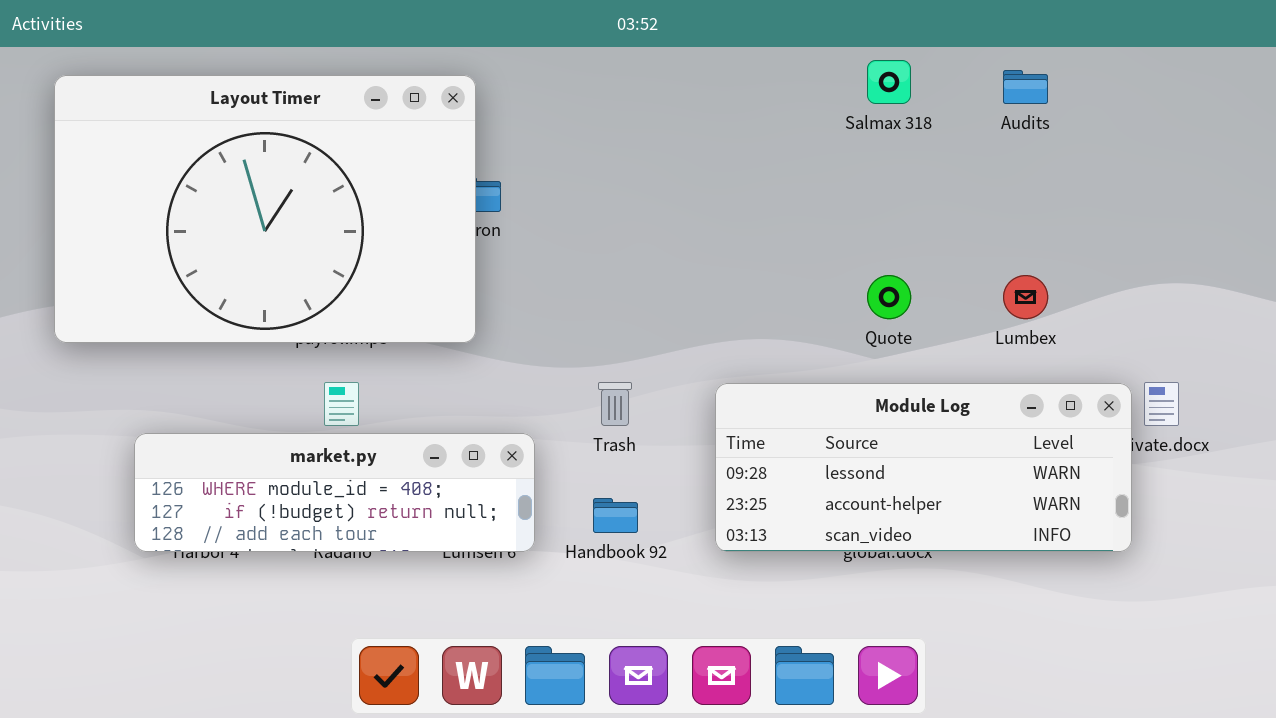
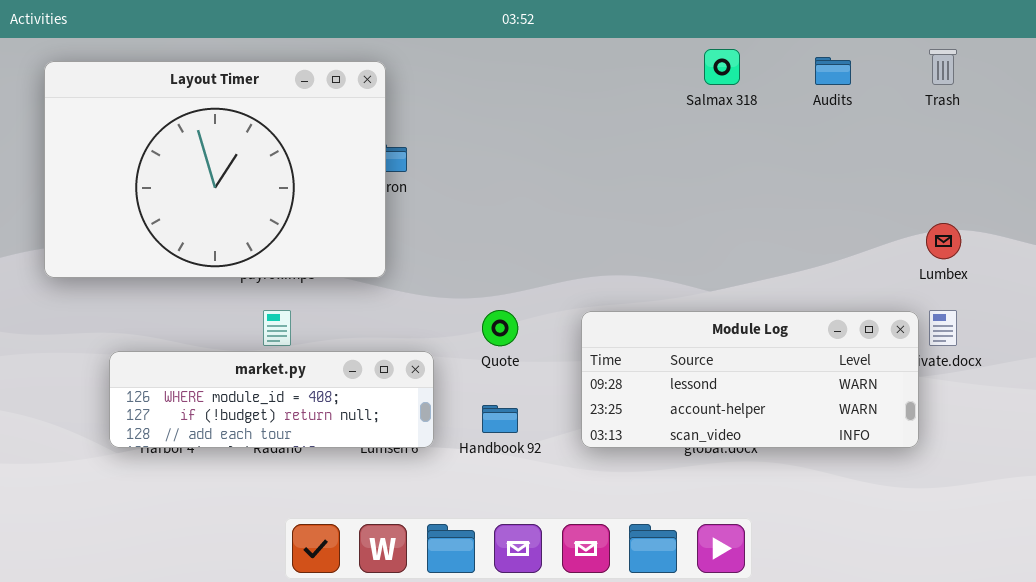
Quote: [867,275,911,319] -> [482,310,518,346], moved
Lumbex: [1003,275,1048,319] -> [926,223,961,259], moved
Trash: [598,382,632,426] -> [929,49,957,85], moved

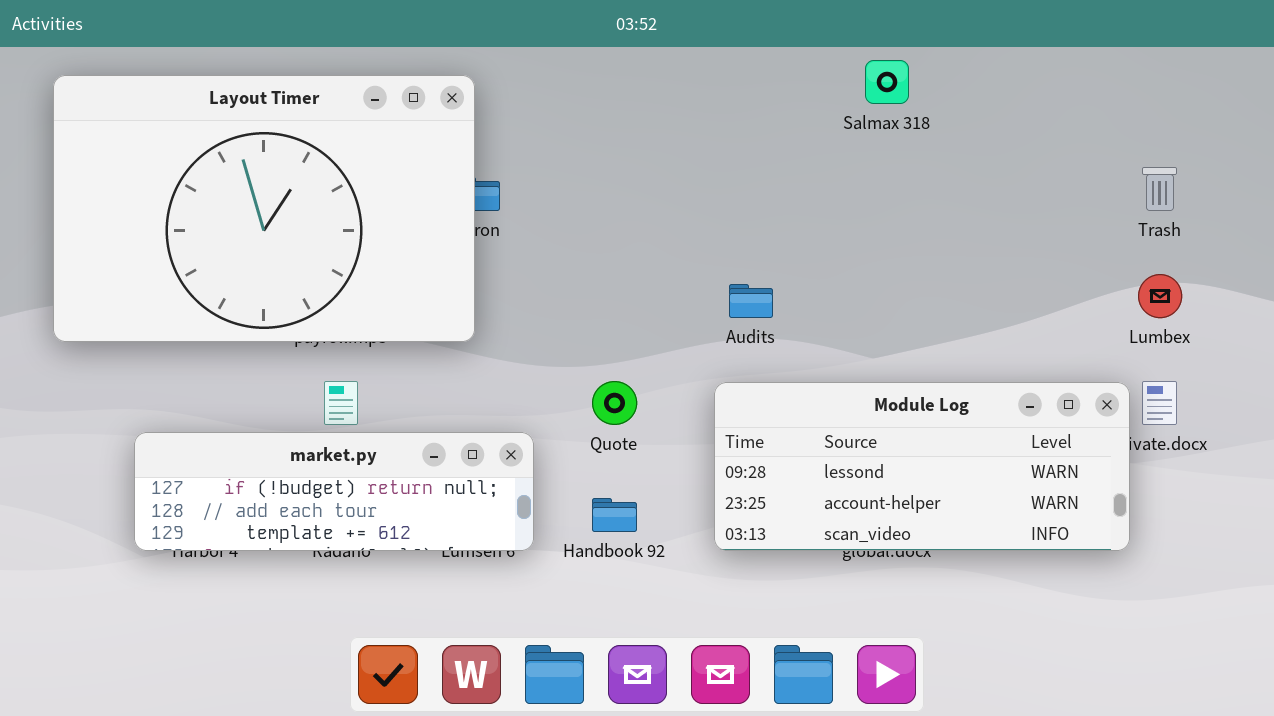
Trash: [929,49,957,85] -> [1142,167,1177,211], moved
Audits: [815,57,851,85] -> [729,284,773,318], moved
market.py: [109,351,434,448] -> [134,432,534,551], scrolled down 1 row

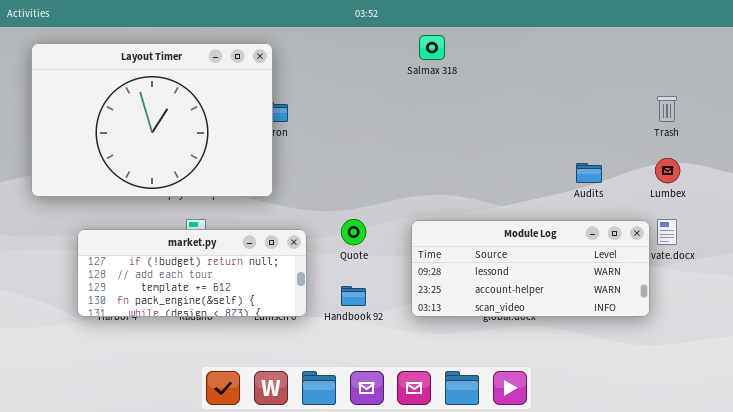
Salmax 318: [865,60,909,104] -> [419,35,445,60], moved
Audits: [729,284,773,318] -> [576,163,602,183], moved
market.py: [134,432,534,551] -> [77,229,307,317], resized

